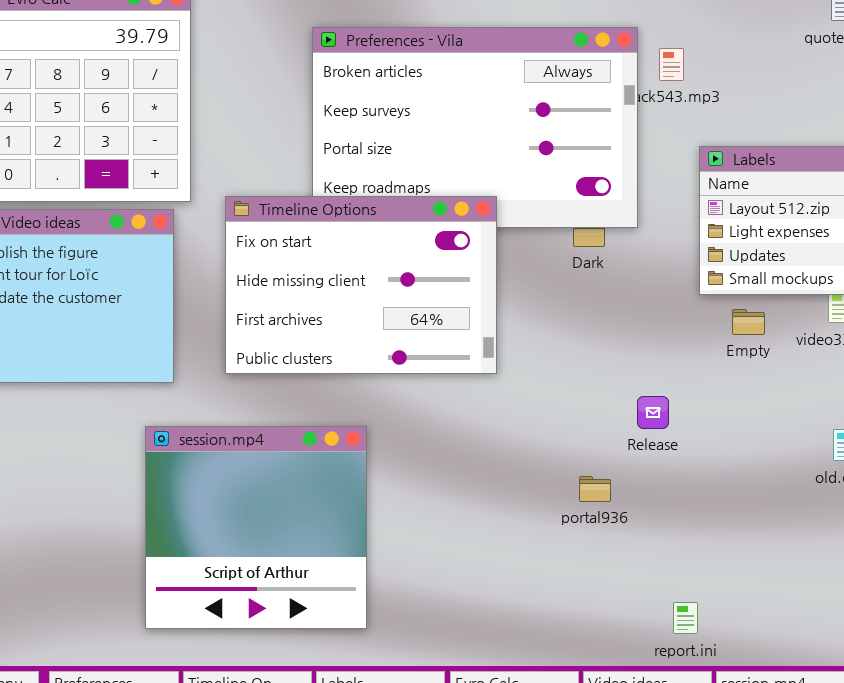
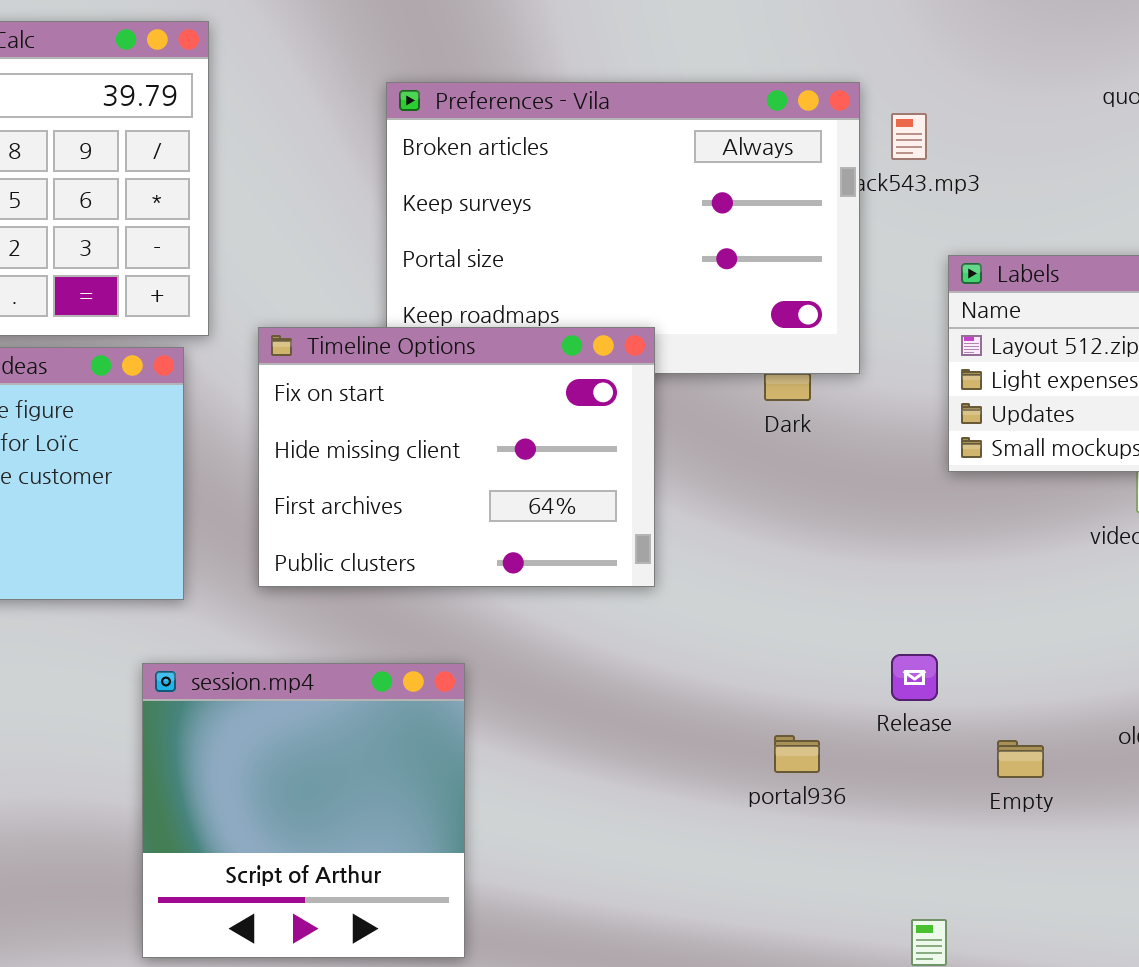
Empty: [732,309,765,335] -> [997,740,1044,778], moved
Release: [637,396,669,429] -> [891,654,938,701], moved

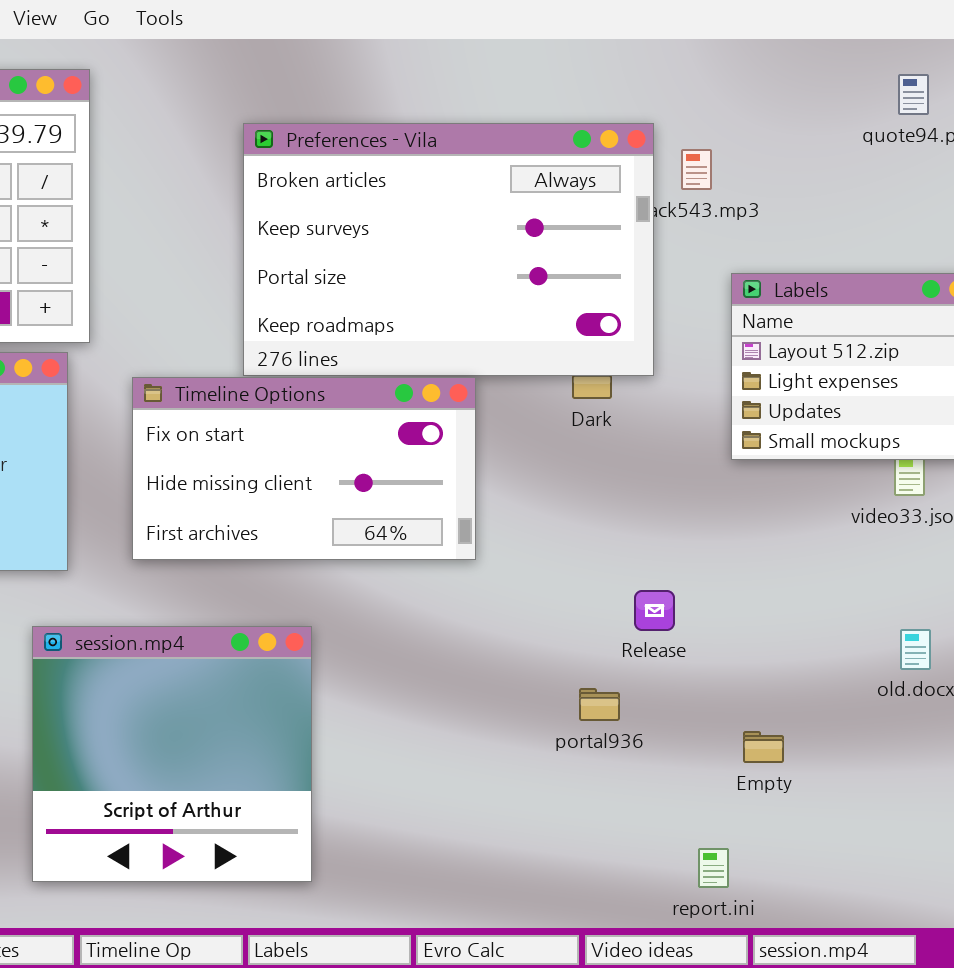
Timeline Options: [258,327,655,587] -> [132,377,476,560], resized
Release: [891,654,938,701] -> [634,590,675,631], moved
Empty: [997,740,1044,778] -> [743,731,784,763], moved

